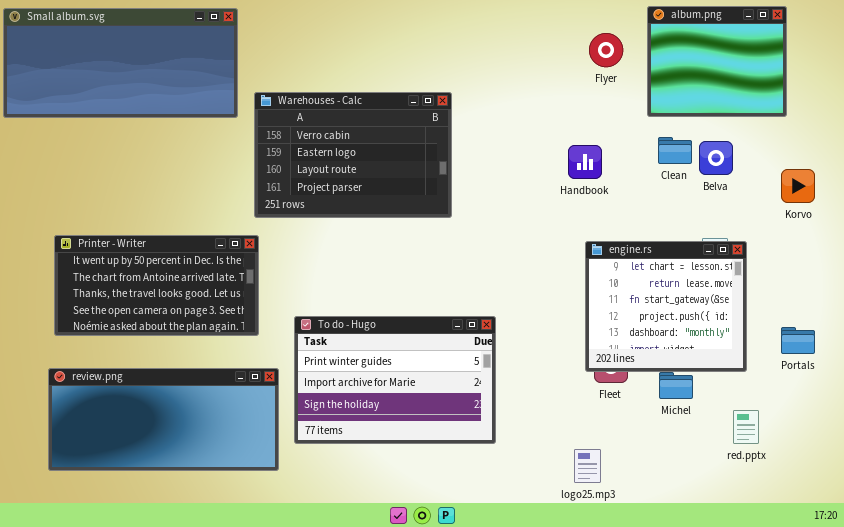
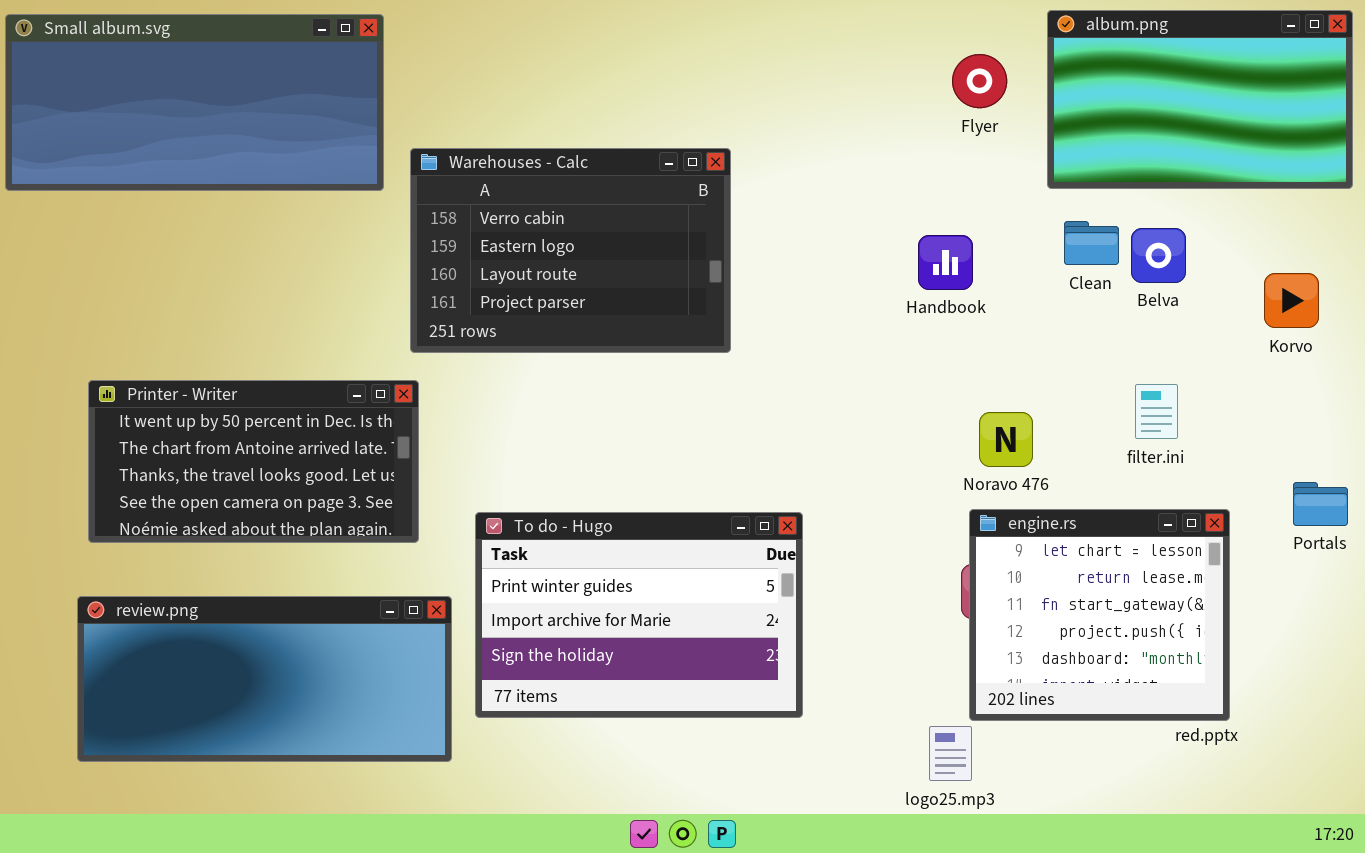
album.png: [647,6,787,117] -> [1047,10,1353,189], resized
engine.rs: [585,241,747,372] -> [969,509,1230,721], moved
Portals: [781,327,815,354] -> [1293,482,1348,526], moved

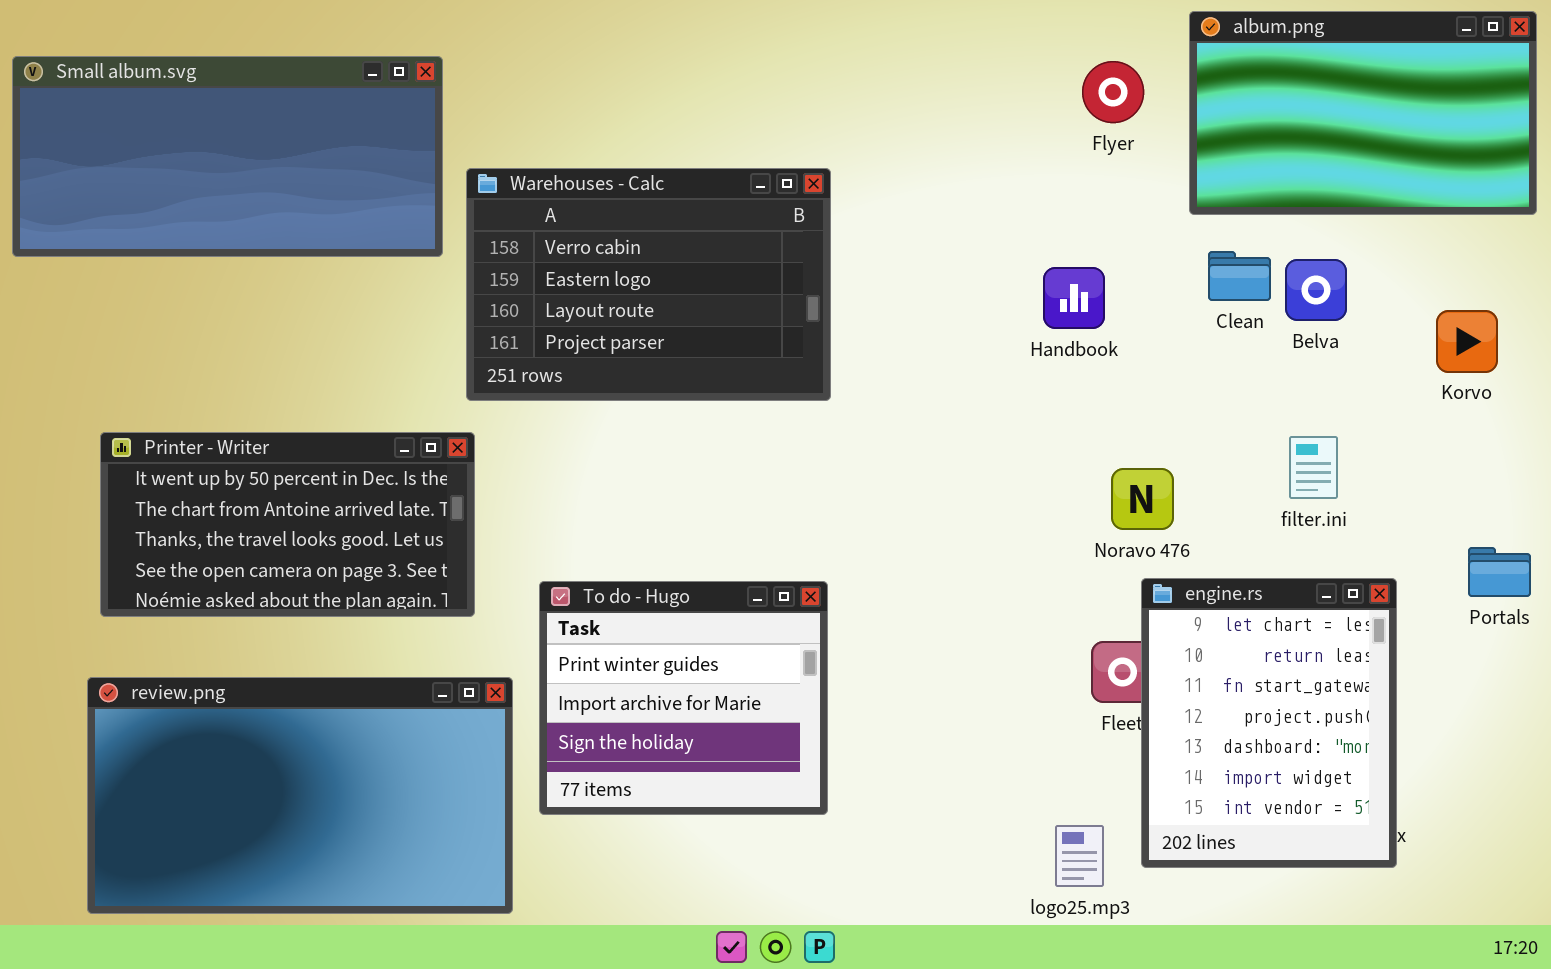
Small album.svg: [5,14,384,191] -> [12,56,443,257], moved
engine.rs: [969,509,1230,721] -> [1141,578,1397,868], resized
To do - Hugo: [475,512,803,718] -> [539,581,828,815], resized
review.png: [77,596,452,762] -> [87,677,513,914], resized

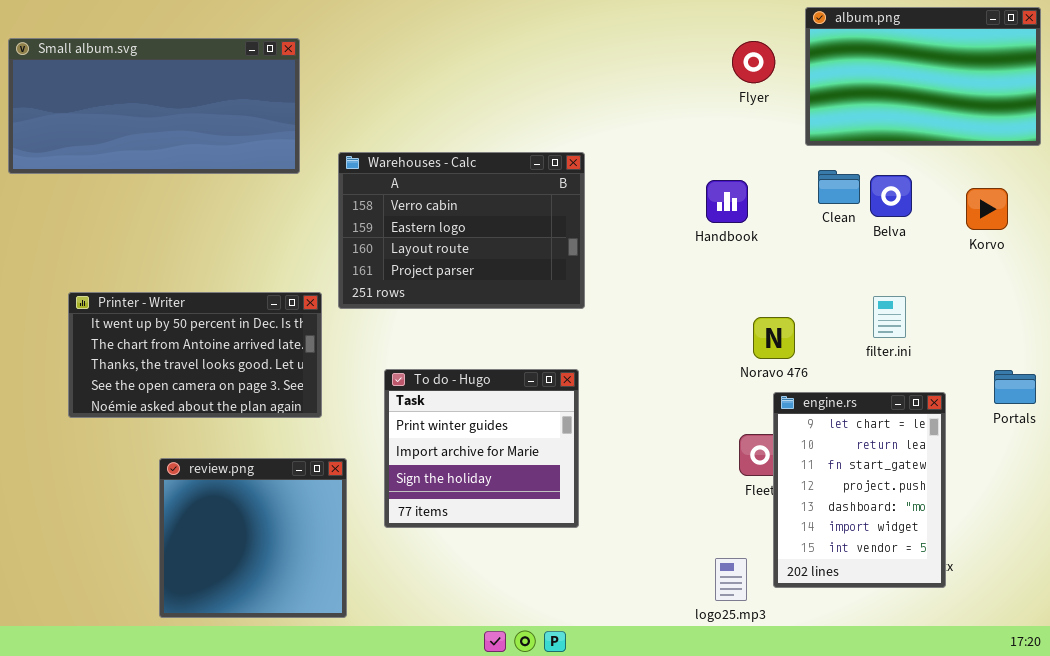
Warehouses - Calc: [466,168,831,401] -> [338,152,585,309], moved
Korvo: [1436,310,1498,373] -> [966,188,1008,230], moved
To do - Hugo: [539,581,828,815] -> [384,369,579,528], moved
review.png: [87,677,513,914] -> [159,458,347,618], resized

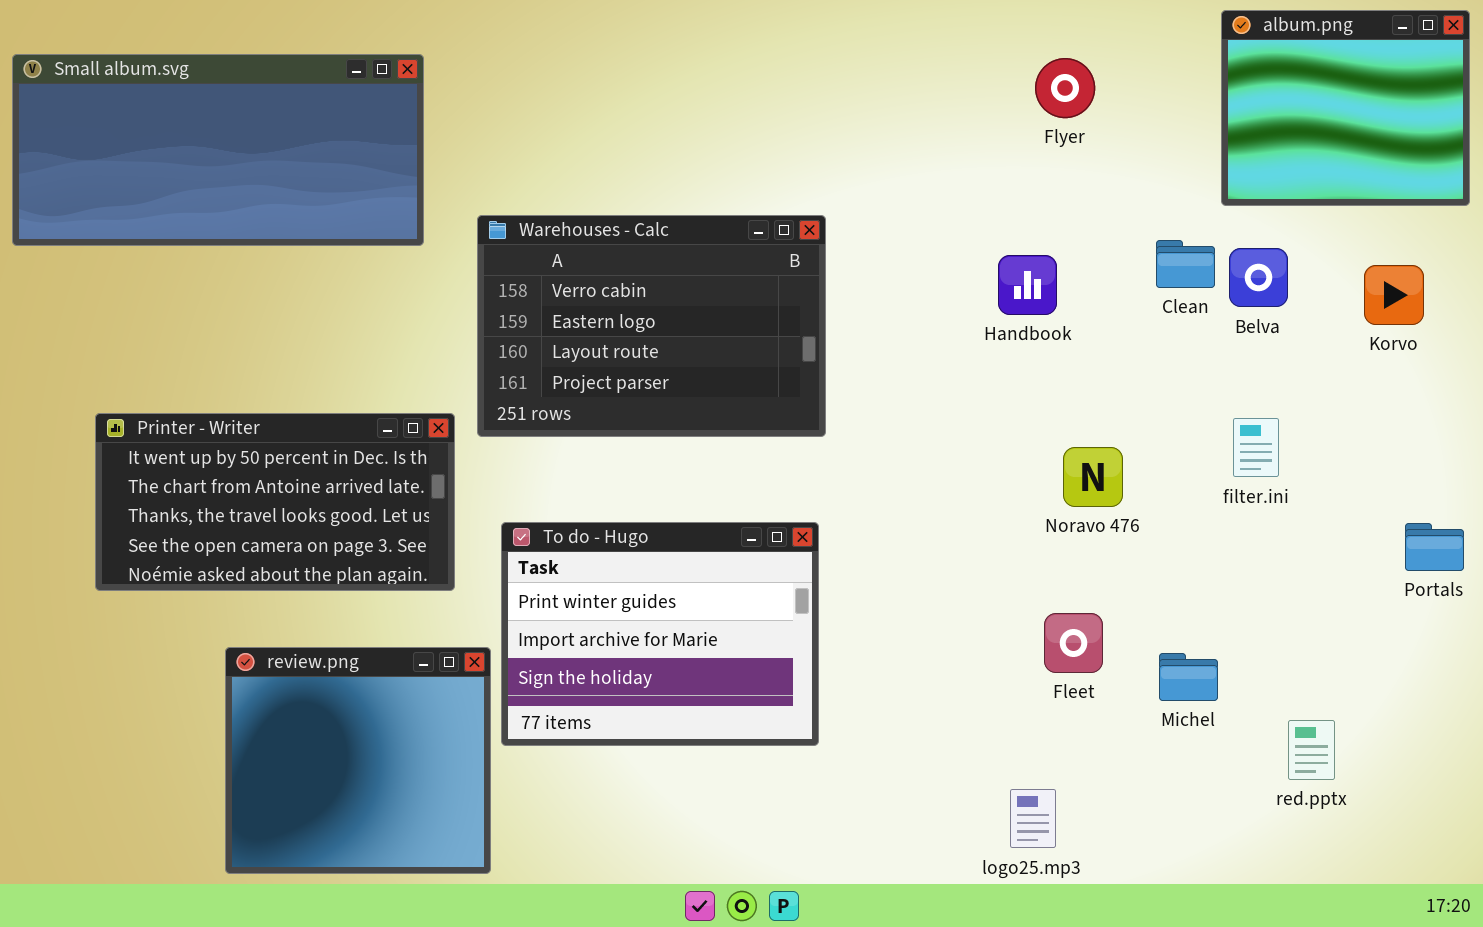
album.png: [805,7,1041,146] -> [1221,10,1470,206], resized
To do - Hugo: [384,369,579,528] -> [501,522,819,746], resized
engine.rs: [773,392,946,588] -> none, closed

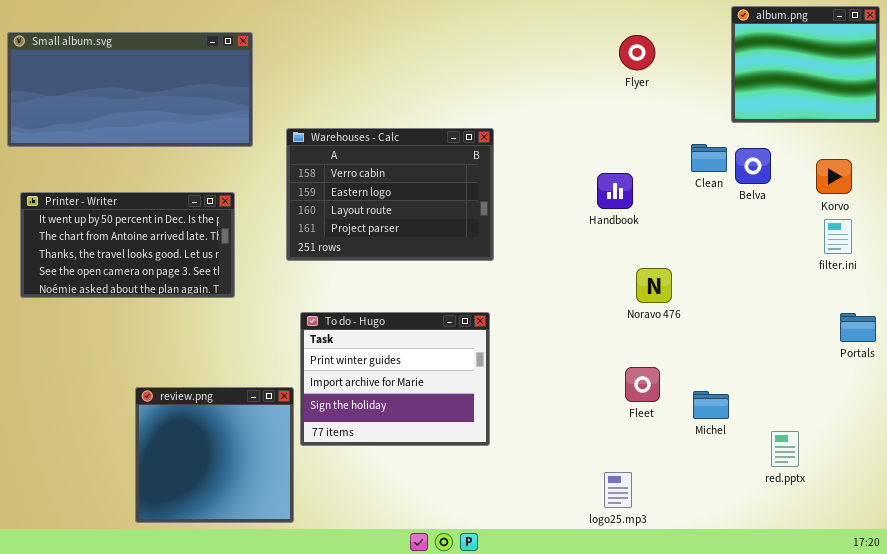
Handbook: [998,255,1057,315] -> [597,173,633,209], moved
Printer - Writer: [95,413,455,591] -> [20,192,235,298], moved
filter.ini: [1233,418,1279,477] -> [824,219,852,254], moved

